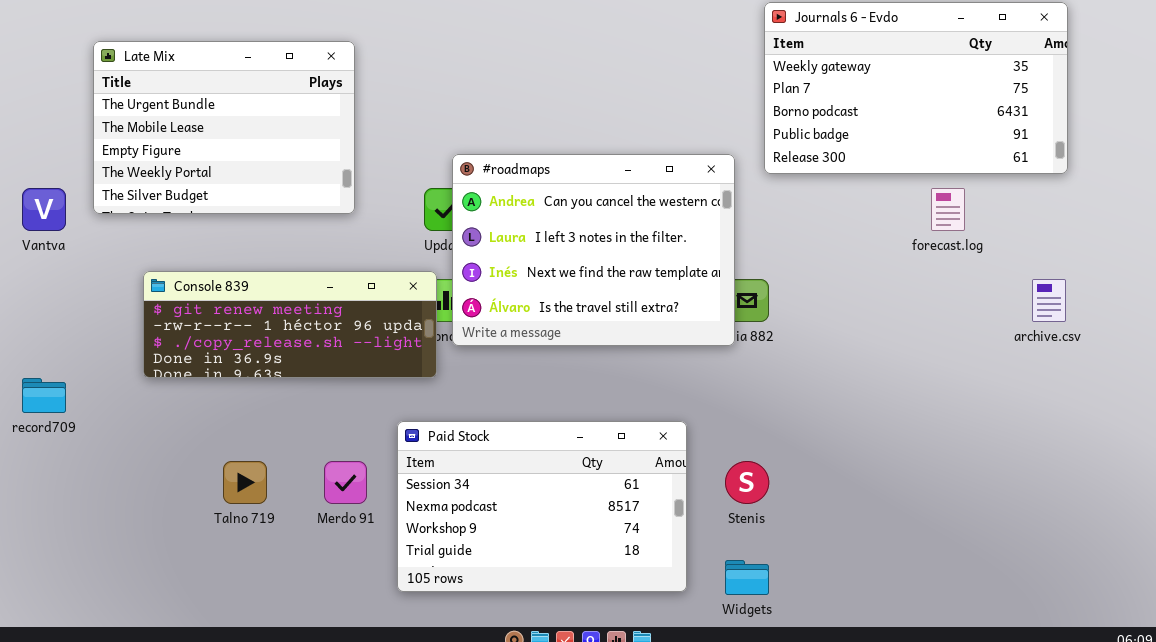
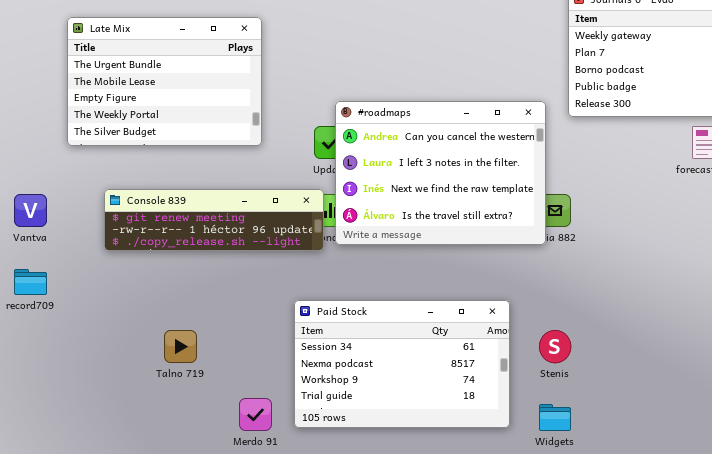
Vantva: [22,188,66,231] -> [14,194,47,227], moved
Console 839: [143,271,437,378] -> [104,189,324,251], resized
Merdo 91: [324,461,367,504] -> [239,398,272,431], moved

